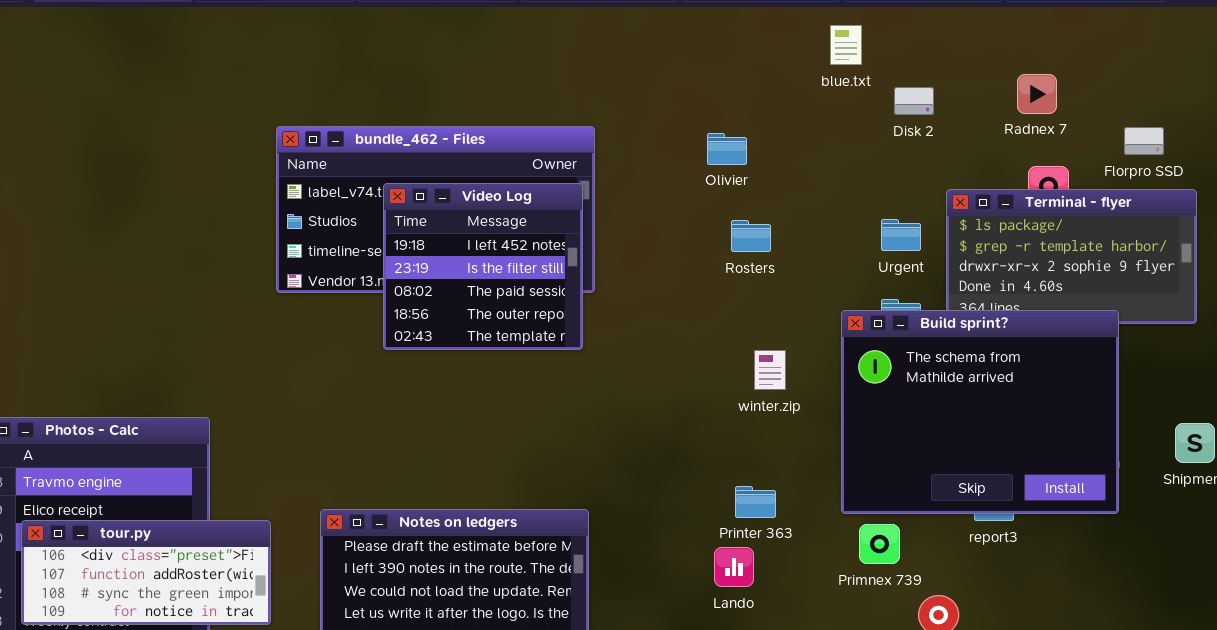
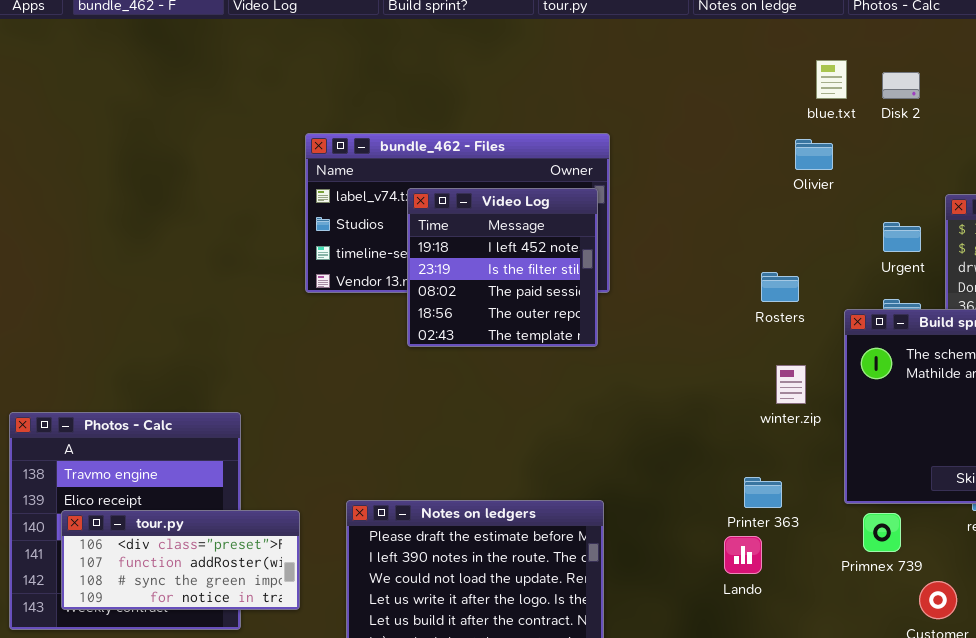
blue.txt: [830,25,862,65] -> [816,60,847,99], moved
Disk 2: [894,87,934,115] -> [882,72,920,99], moved
Olivier: [707,133,747,165] -> [795,139,833,170], moved
Rosters: [731,220,771,252] -> [761,272,799,302], moved
winter.zip: [754,350,786,390] -> [776,365,806,404], moved

